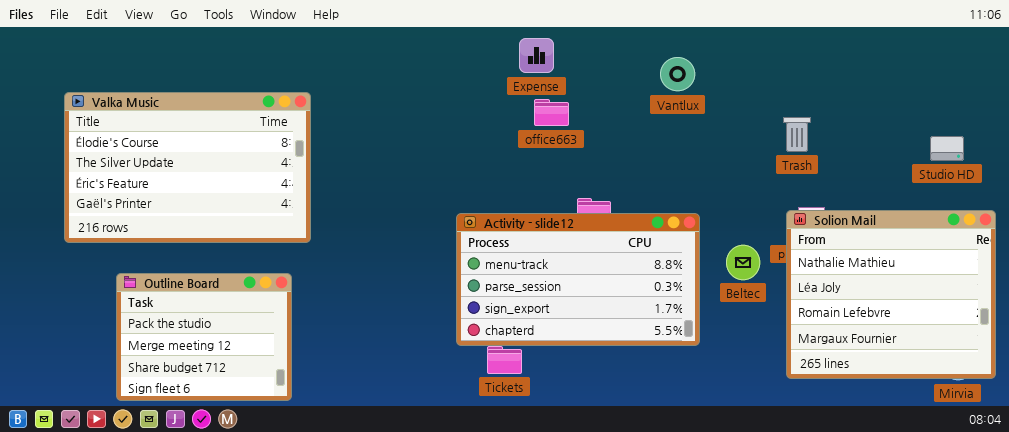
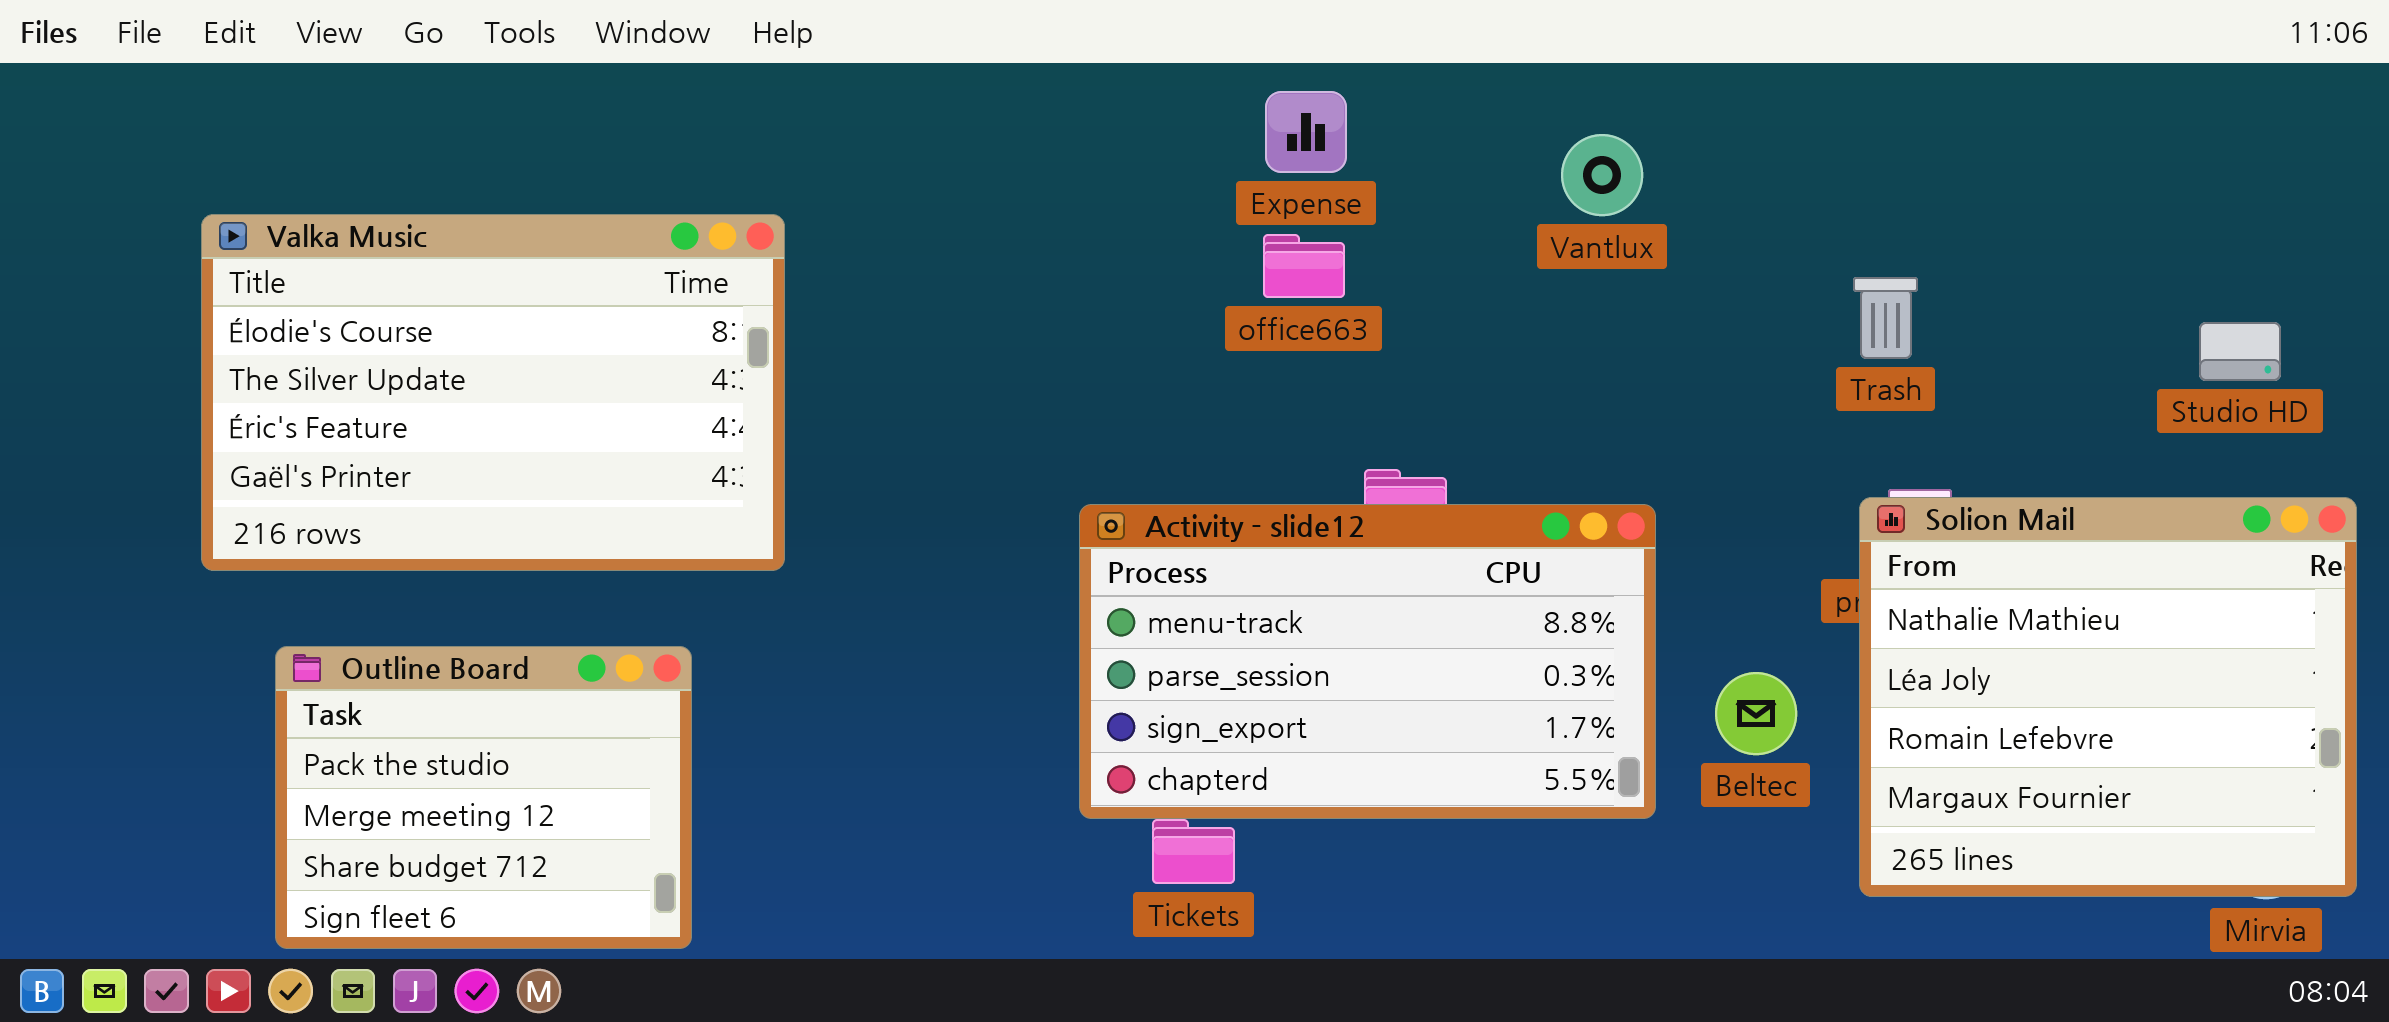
Expense: [519,38,554,73] -> [1265,91,1347,173], moved
Valka Music: [64,92,311,243] -> [201,214,785,571], moved
Beltec: [726,245,760,280] -> [1715,672,1797,755], moved

